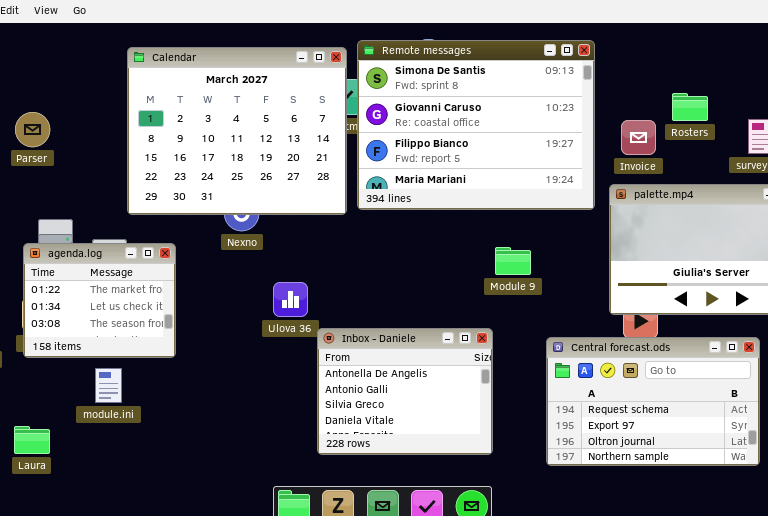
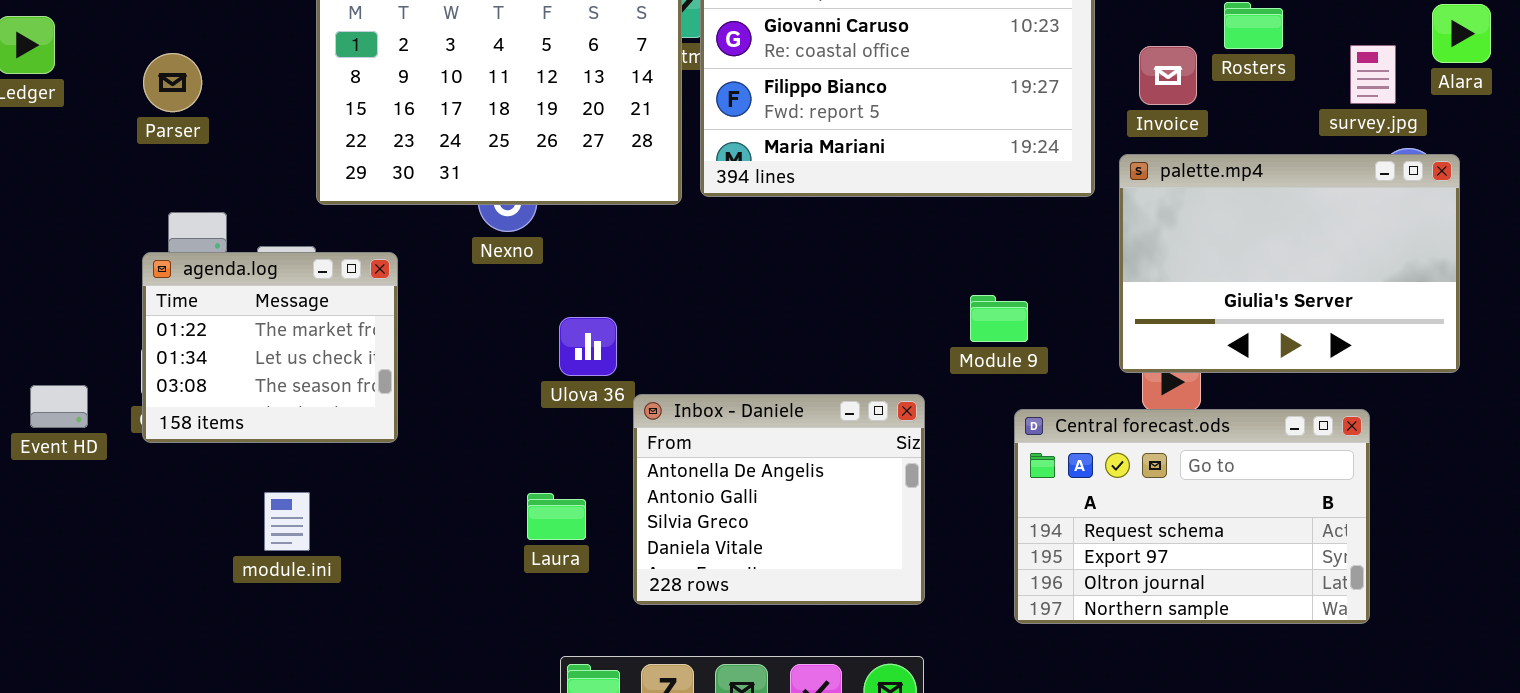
Parser: [15,112,50,147] -> [143,53,202,112], moved
Module 9: [495,247,531,275] -> [970,295,1028,342], moved
module.ini: [95,368,122,403] -> [264,492,310,551], moved
Laura: [14,426,50,454] -> [527,493,586,540], moved

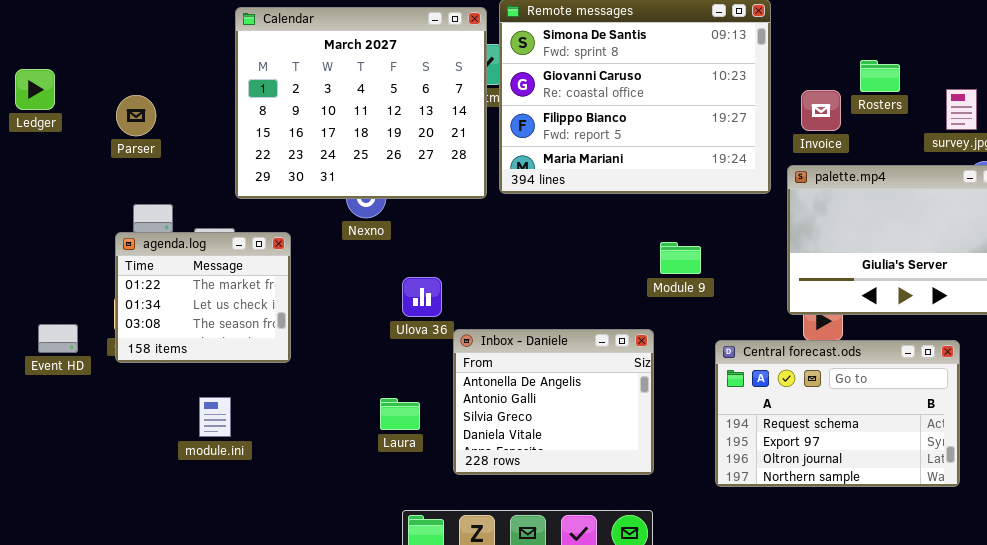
Module 9: [970,295,1028,342] -> [660,242,701,274], moved

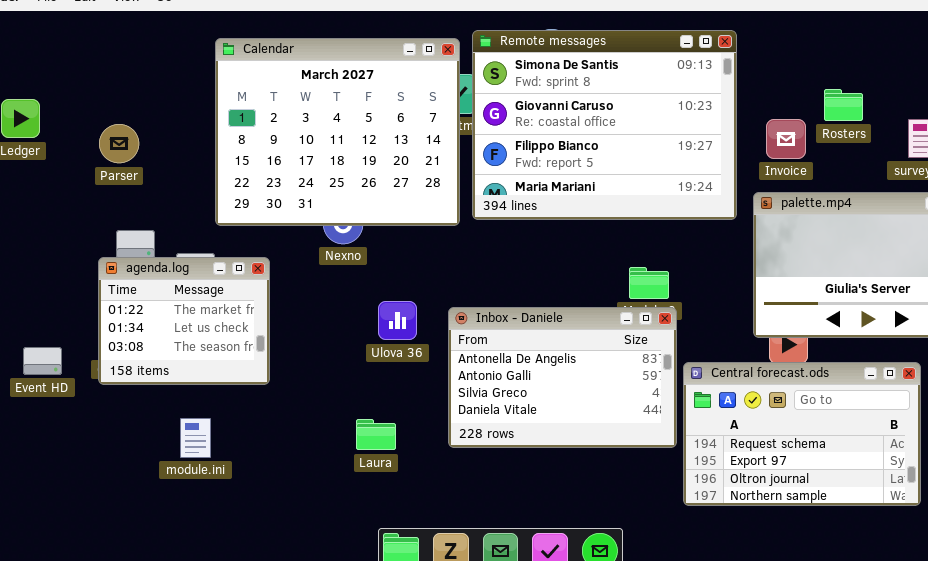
Inbox - Daniele: [453,329,654,475] -> [448,307,677,448], moved, resized

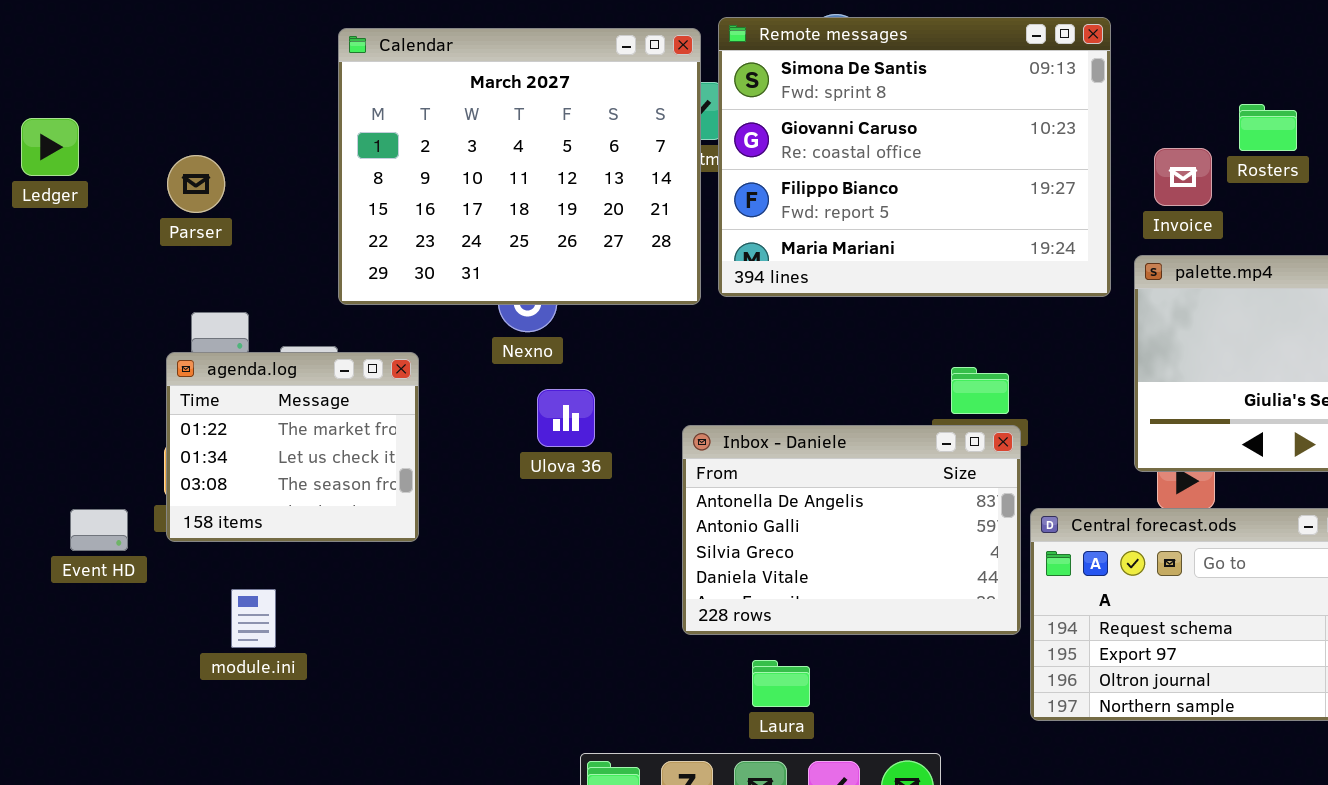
Ulova 36: [378,301,417,340] -> [537,389,595,447], moved
Event HD: [23,347,62,375] -> [70,509,128,551], moved
module.ini: [180,418,211,458] -> [231,589,276,648], moved
Laura: [356,419,396,450] -> [752,660,810,707], moved

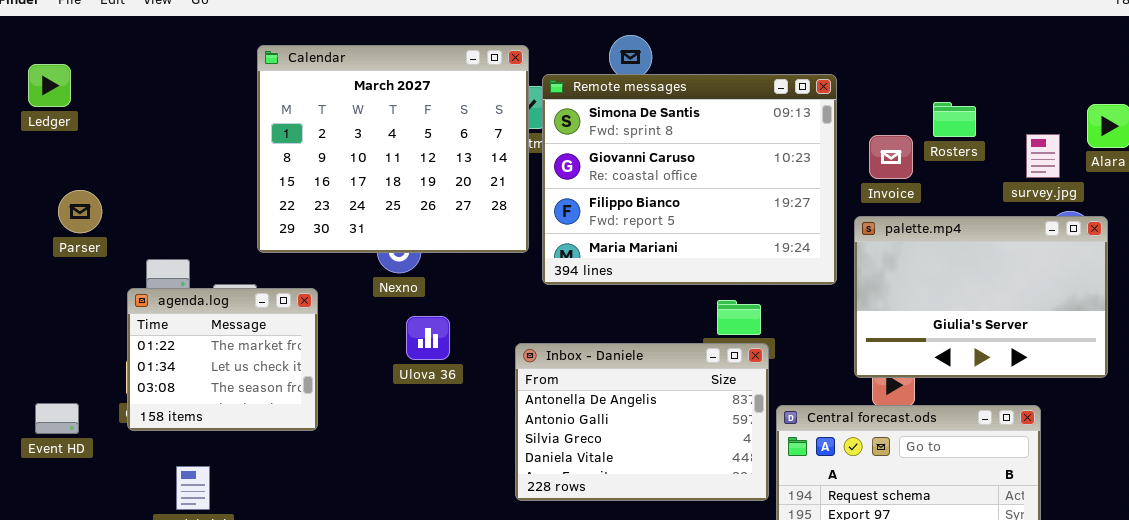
Remote messages: [718,17,1111,297] -> [542,74,837,285], moved
Ledger: [21,118,79,176] -> [28,64,71,107], moved
Parser: [167,155,225,213] -> [58,190,102,233], moved
Event HD: [70,509,128,551] -> [35,403,79,434], moved

